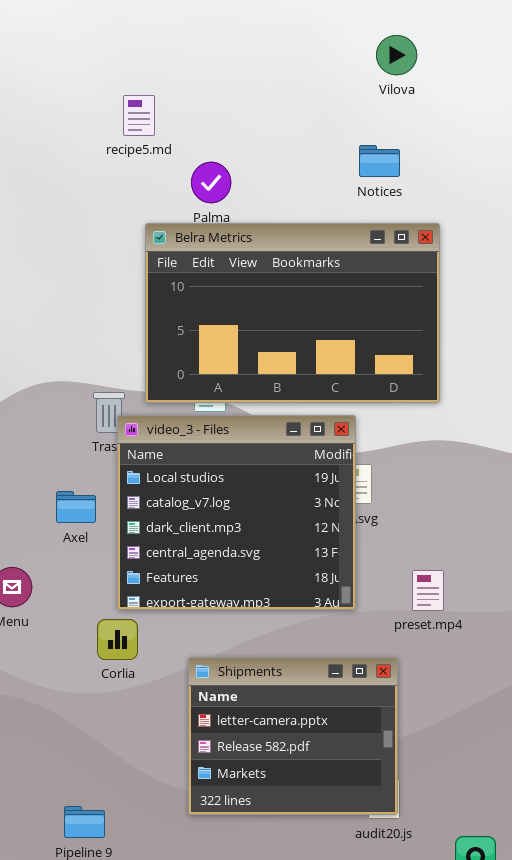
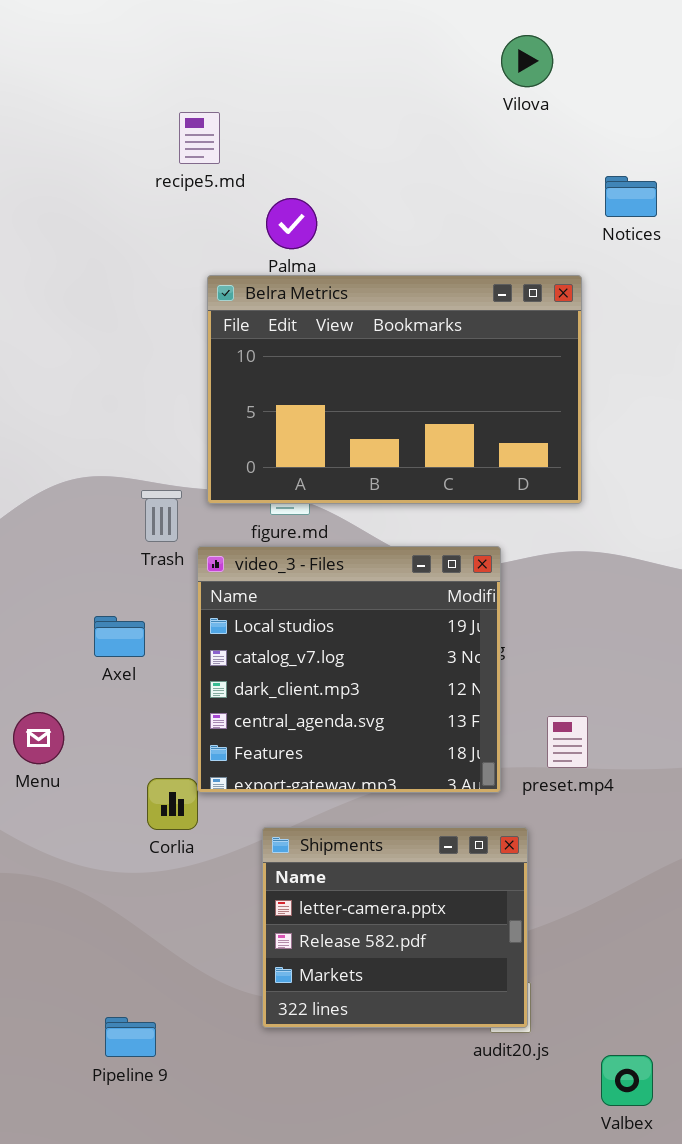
Notices: [359,145,400,177] -> [605,176,657,217], moved
video_3 - Files: [117,415,356,610] -> [197,546,501,793], moved

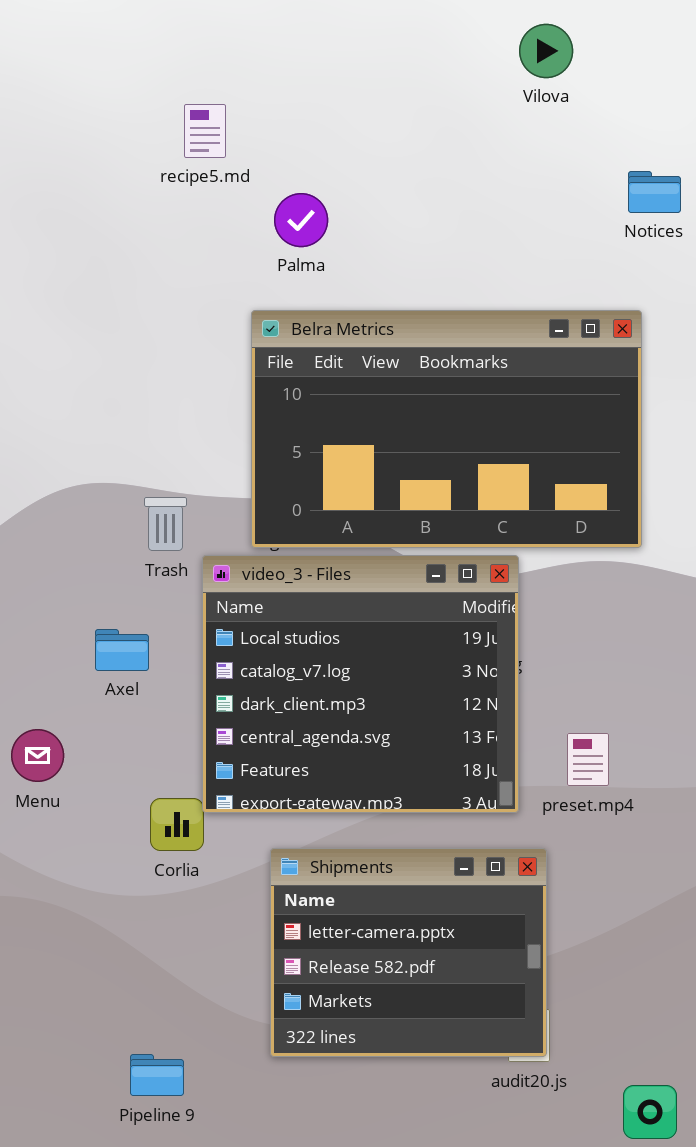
Belra Metrics: [207,275,582,504] -> [251,310,642,548], moved
Pipeline 9: [105,1017,156,1057] -> [130,1054,184,1096], moved

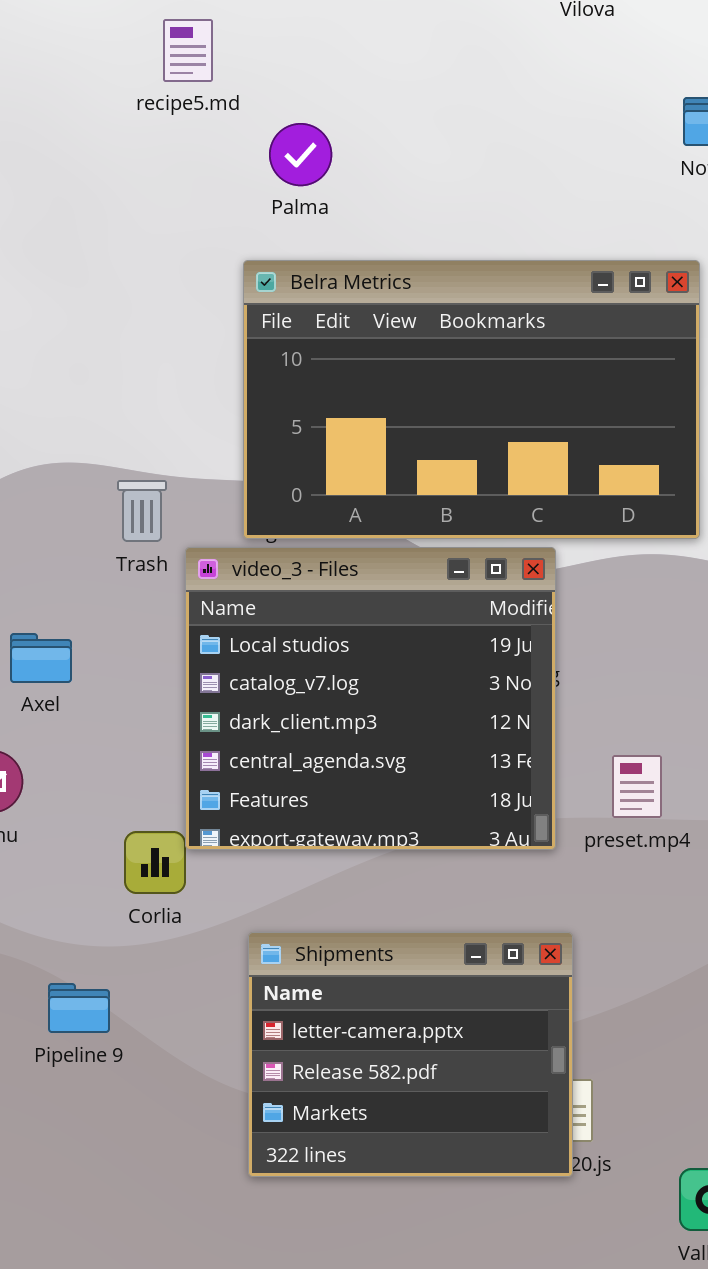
Axel: [95,629,149,671] -> [10,633,72,683], moved
Shipments: [270,848,547,1057] -> [248,932,573,1177], moved
Pipeline 9: [130,1054,184,1096] -> [48,983,110,1033], moved

